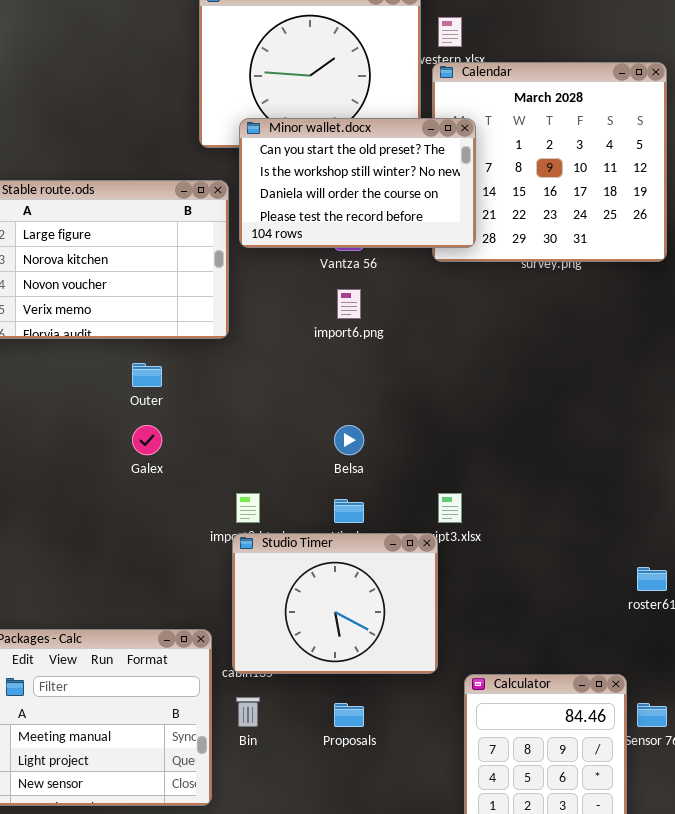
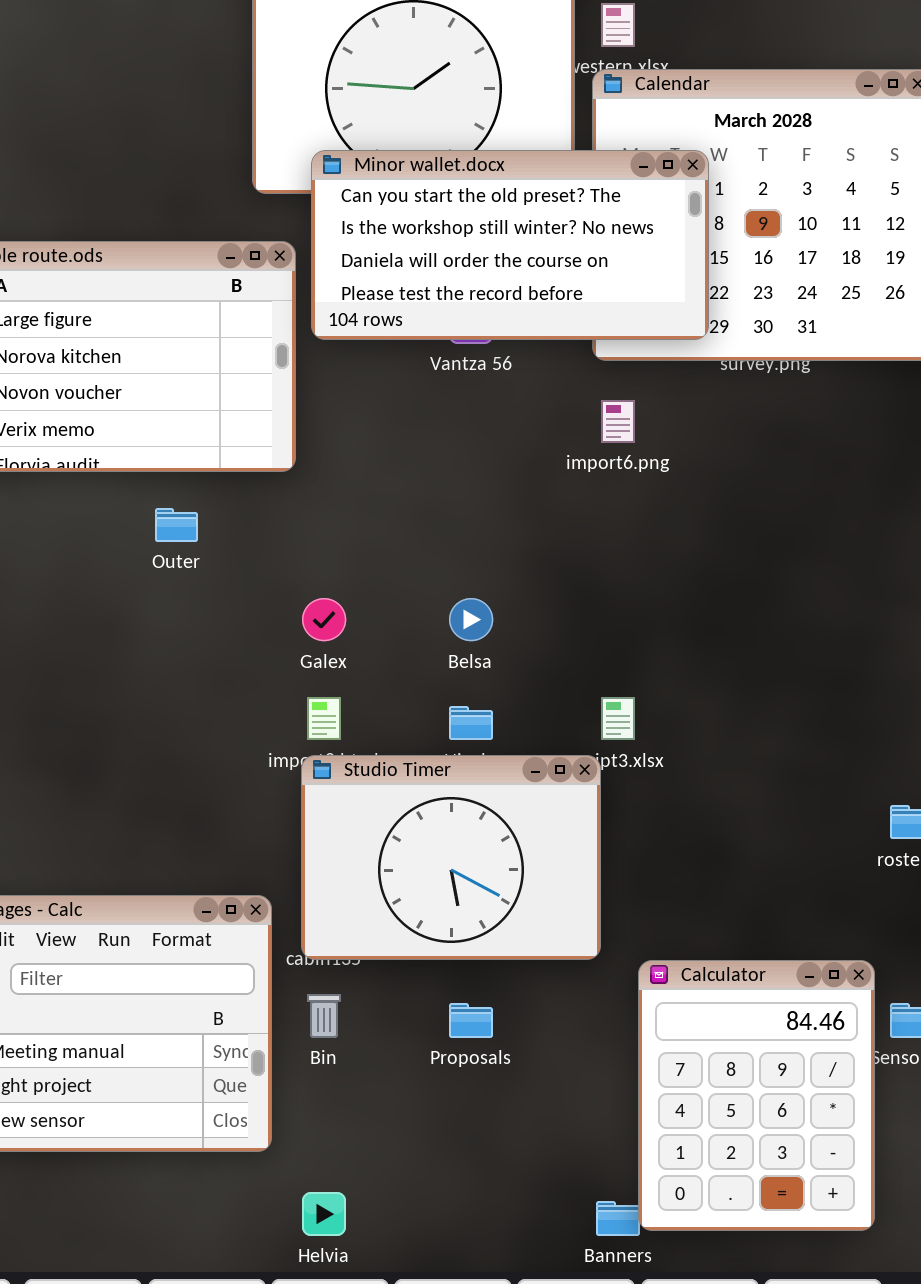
Minor wallet.docx: [239,118,476,248] -> [311,150,709,340], resized
import6.png: [337,289,361,319] -> [601,400,635,443], moved
Galex: [132,425,162,455] -> [302,598,346,641], moved

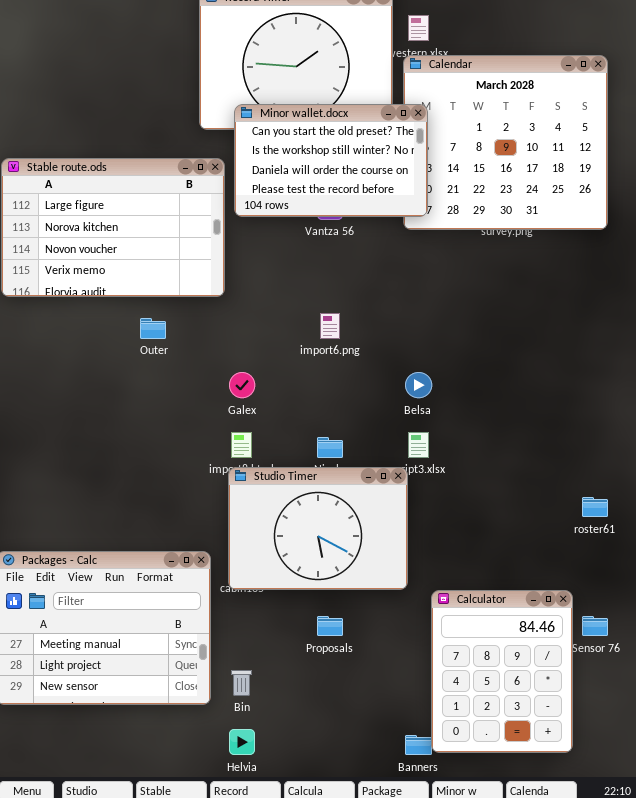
Minor wallet.docx: [311,150,709,340] -> [234,104,428,217], resized
import6.png: [601,400,635,443] -> [320,313,340,339], moved
Belsa: [449,598,493,641] -> [405,372,432,398], moved
Bin: [307,994,341,1038] -> [231,670,252,696], moved

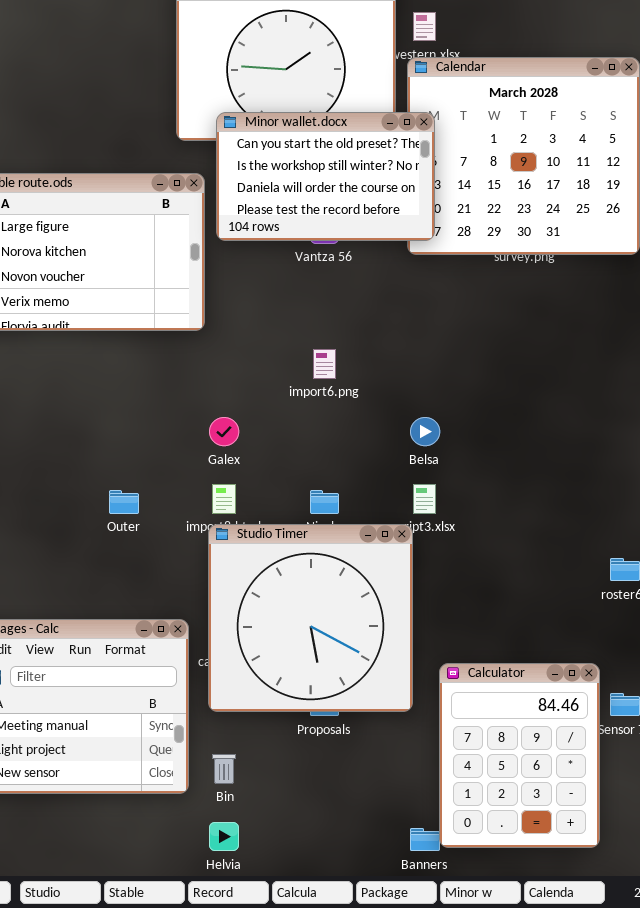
Outer: [140,318,166,339] -> [109,490,139,514], moved
Studio Timer: [228,467,408,590] -> [208,524,413,712], resized

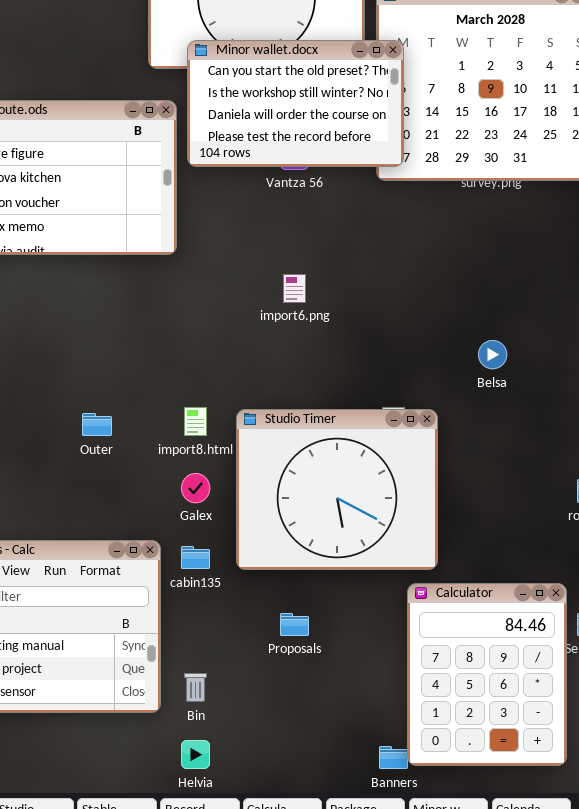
Galex: [209,417,239,446] -> [181,473,210,503], moved
Belsa: [410,417,440,446] -> [478,340,507,369], moved
Studio Timer: [208,524,413,712] -> [236,409,438,570], moved, resized

